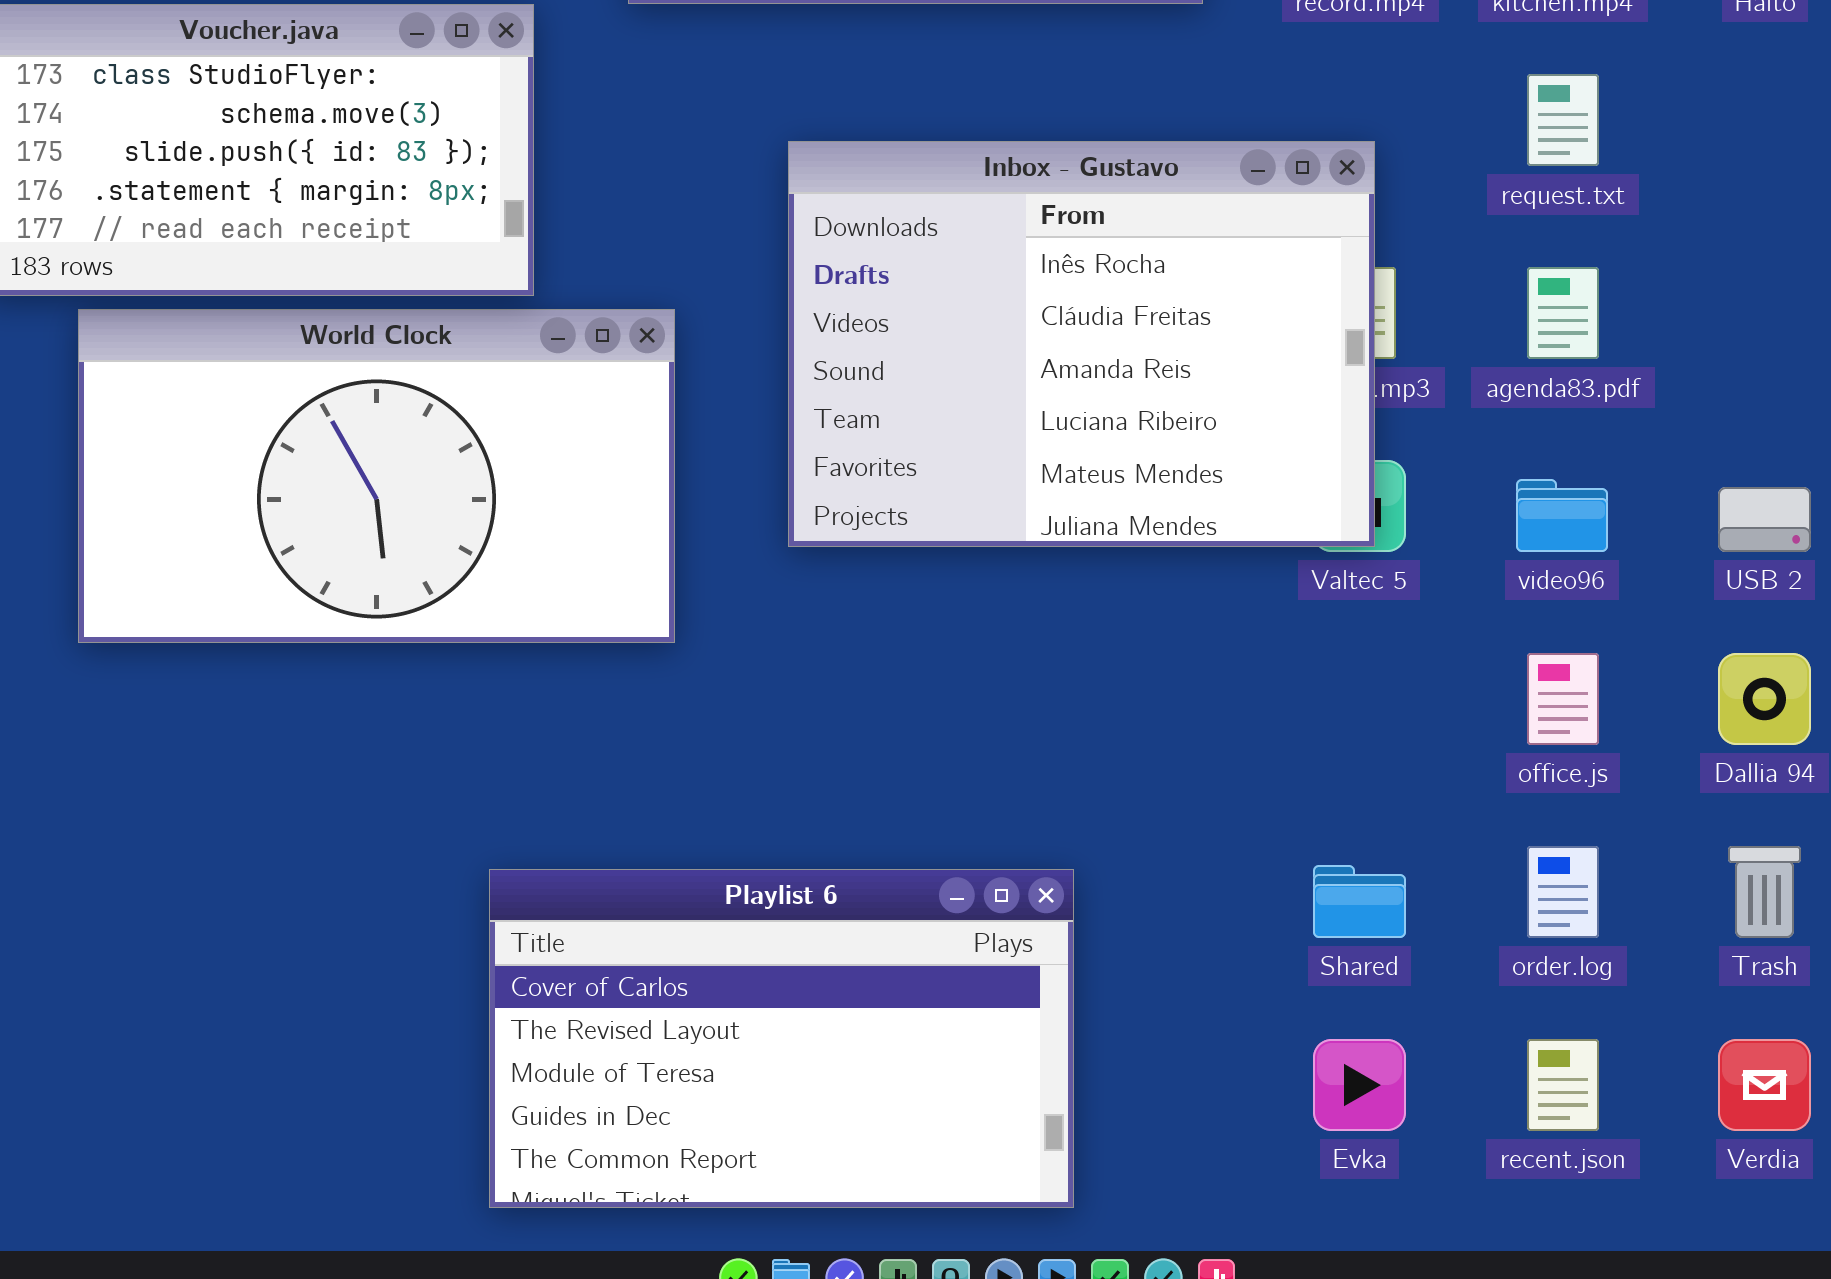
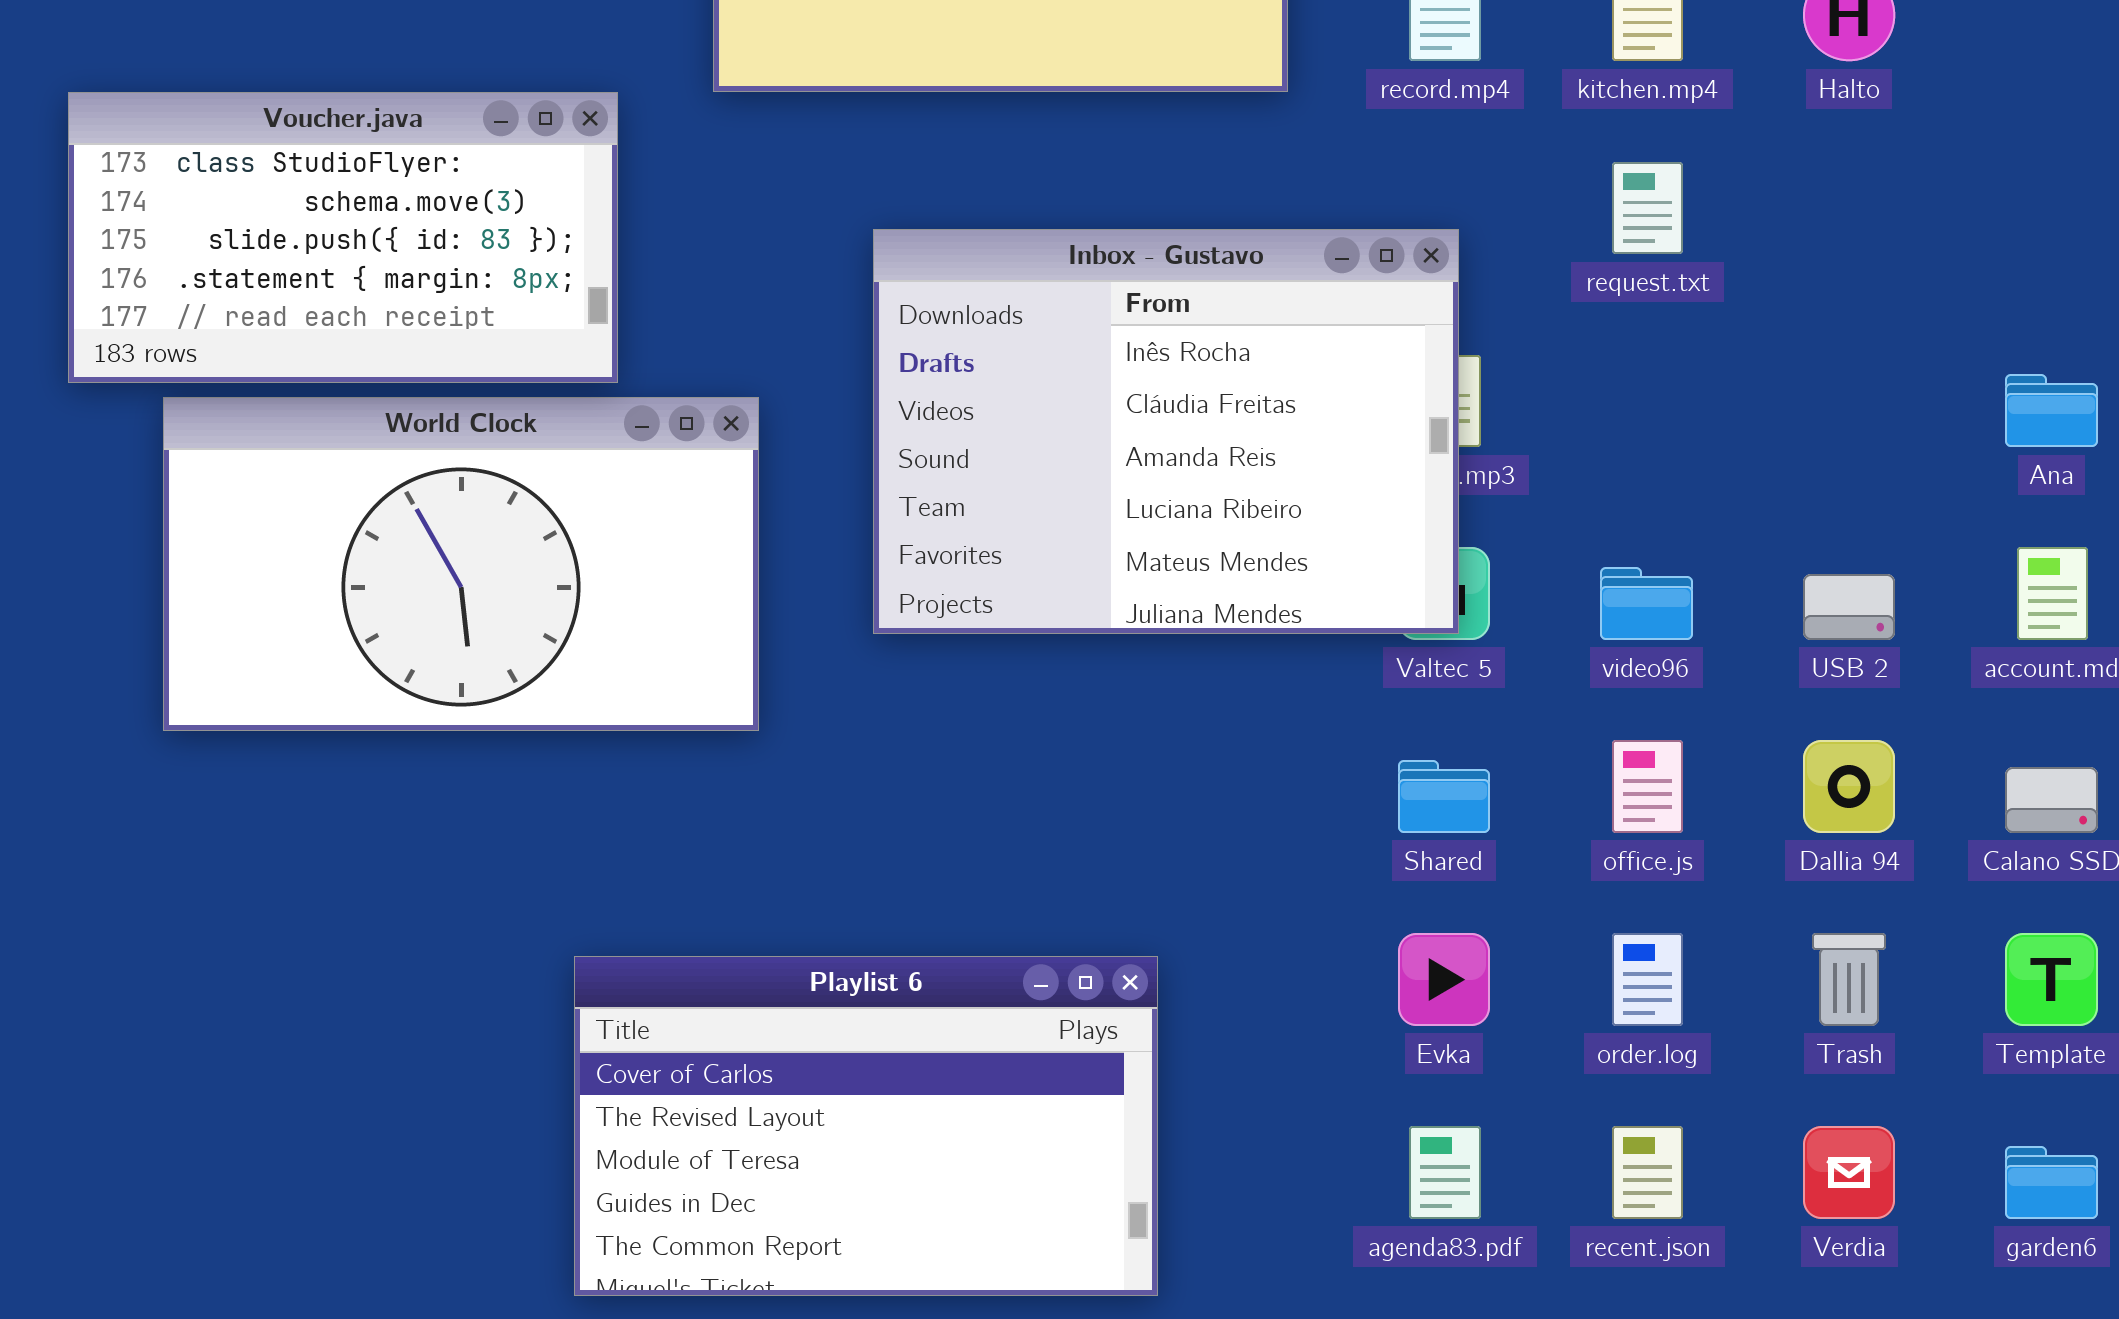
agenda83.pdf: [1527,267,1599,359] -> [1409,1126,1481,1219], moved
Shared: [1313,865,1406,938] -> [1398,760,1490,833], moved
Evka: [1313,1039,1406,1131] -> [1398,933,1490,1026], moved

